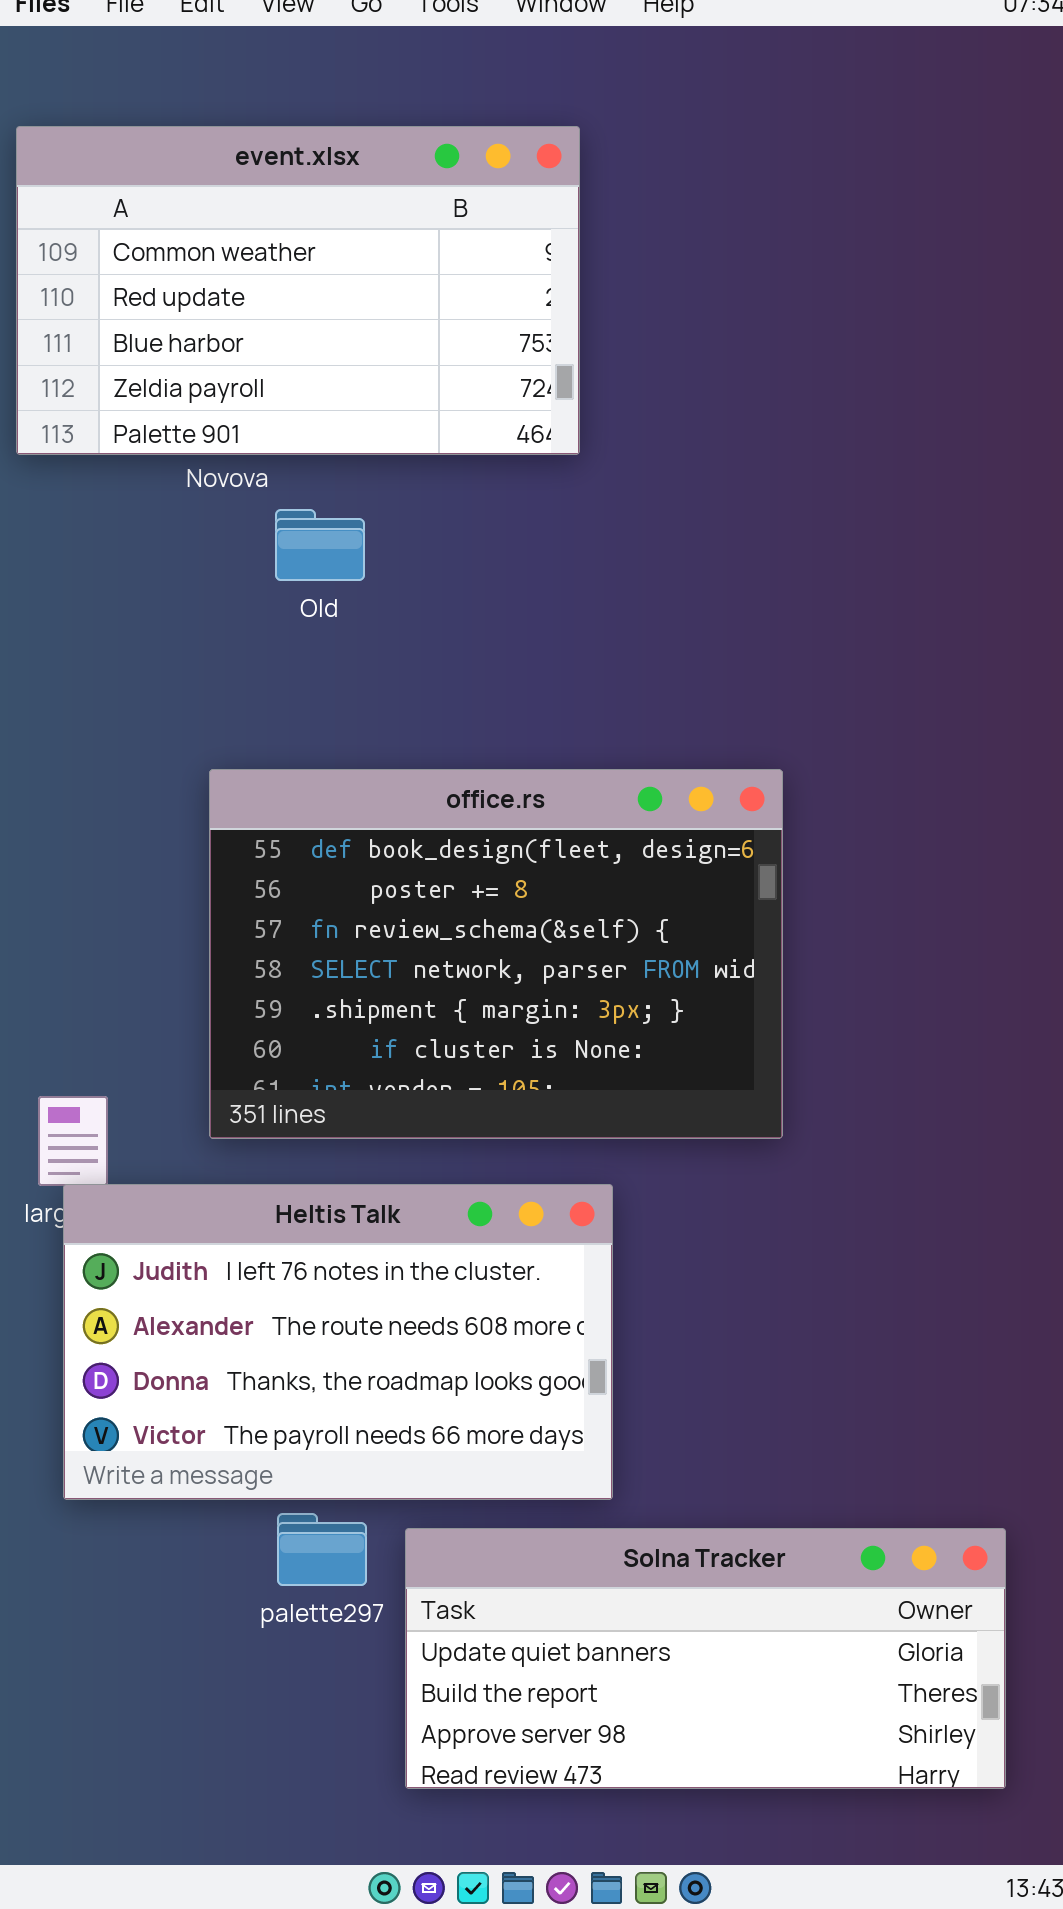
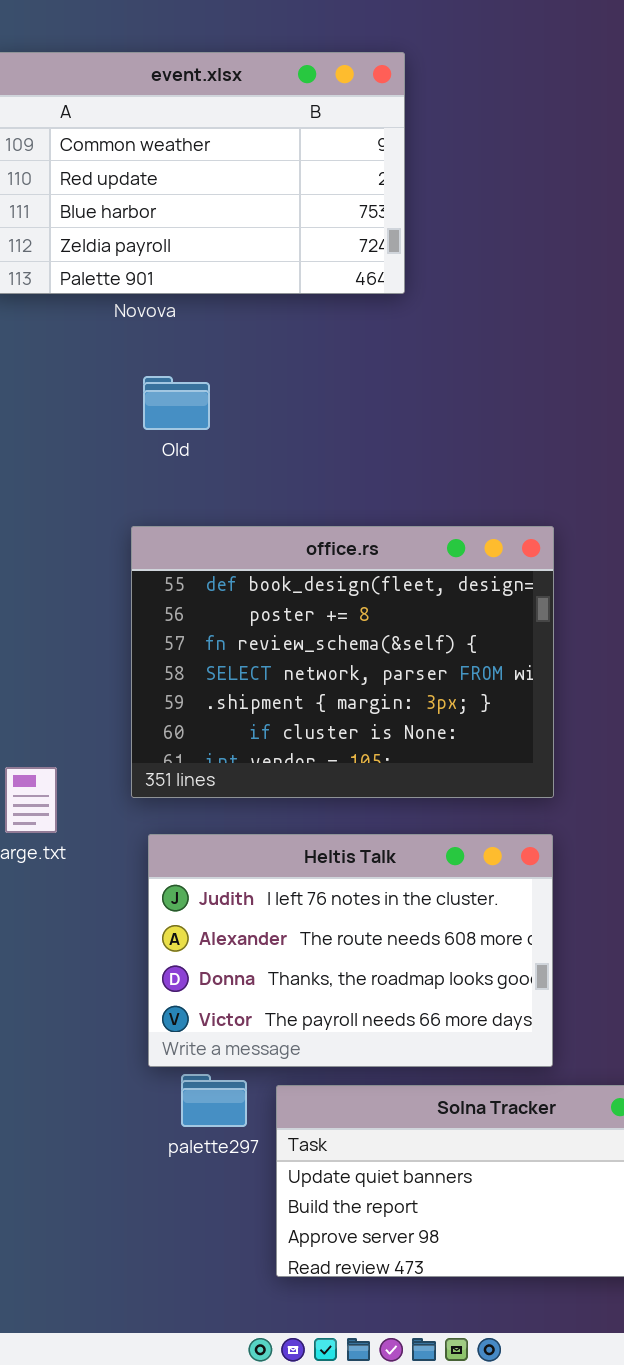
Old: [275,509,365,581] -> [143,376,210,430], moved
Heltis Talk: [63,1184,613,1500] -> [148,834,553,1067], moved

